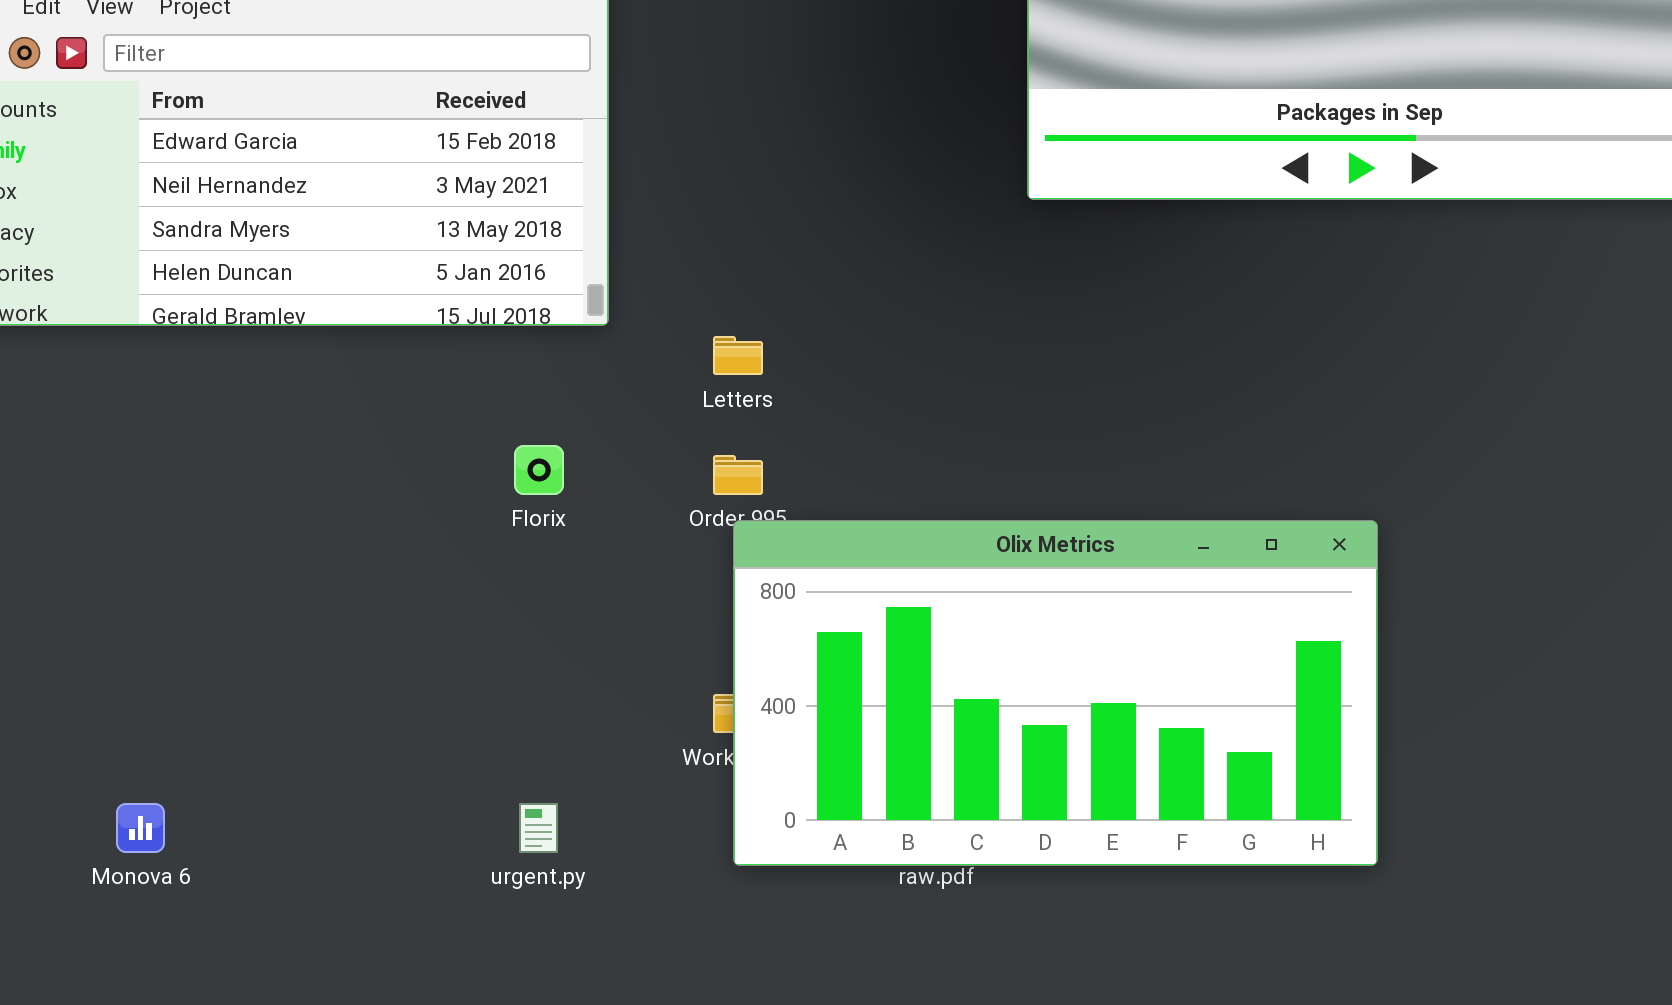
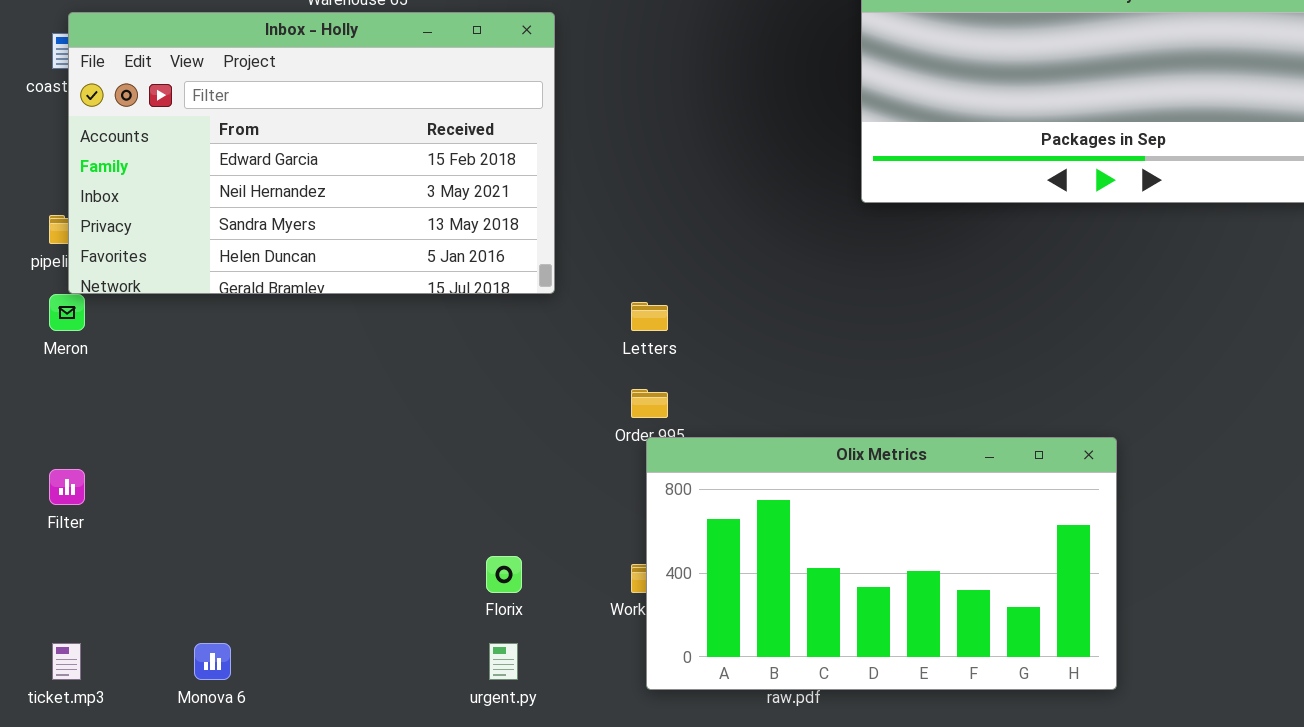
Florix: [514,445,564,495] -> [486,556,522,593], moved

